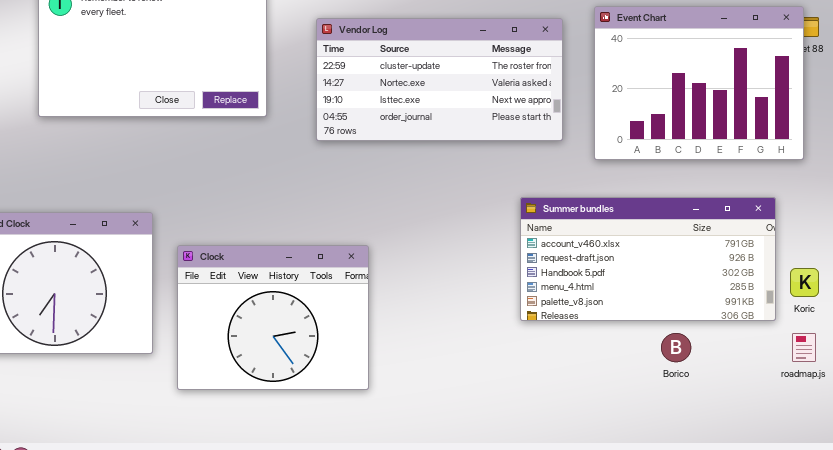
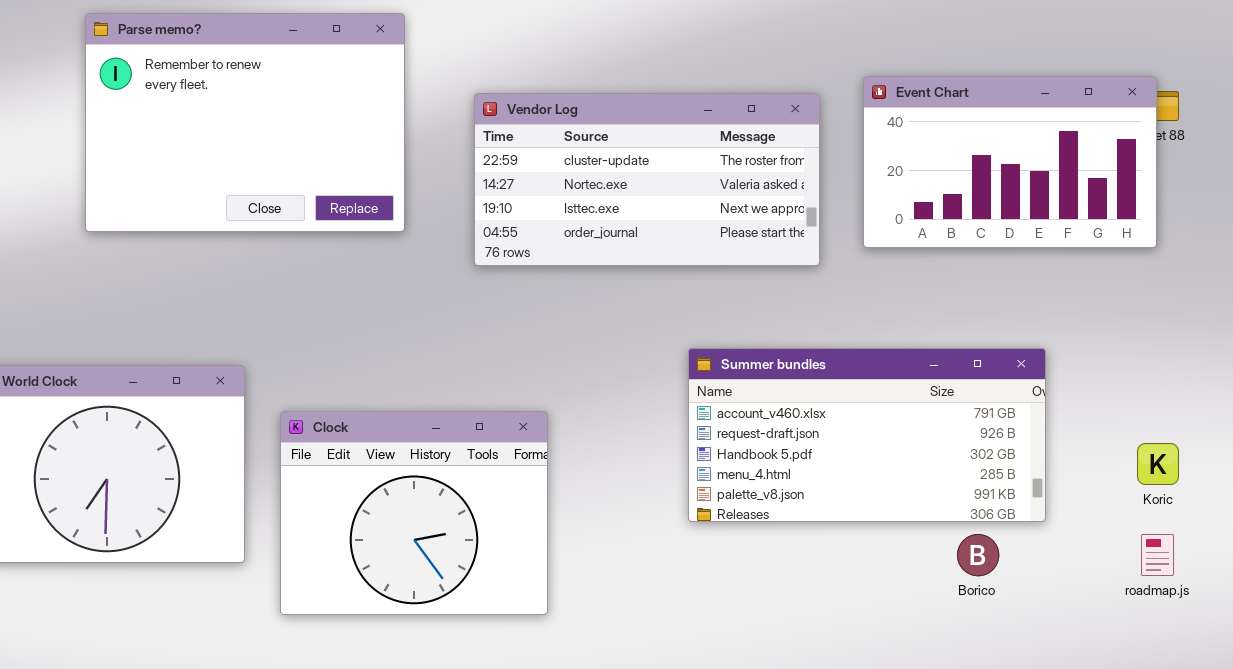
Event Chart: [594,6,804,160] -> [863,76,1157,248], resized
Summer bundles: [520,197,776,321] -> [688,348,1046,522], moved

